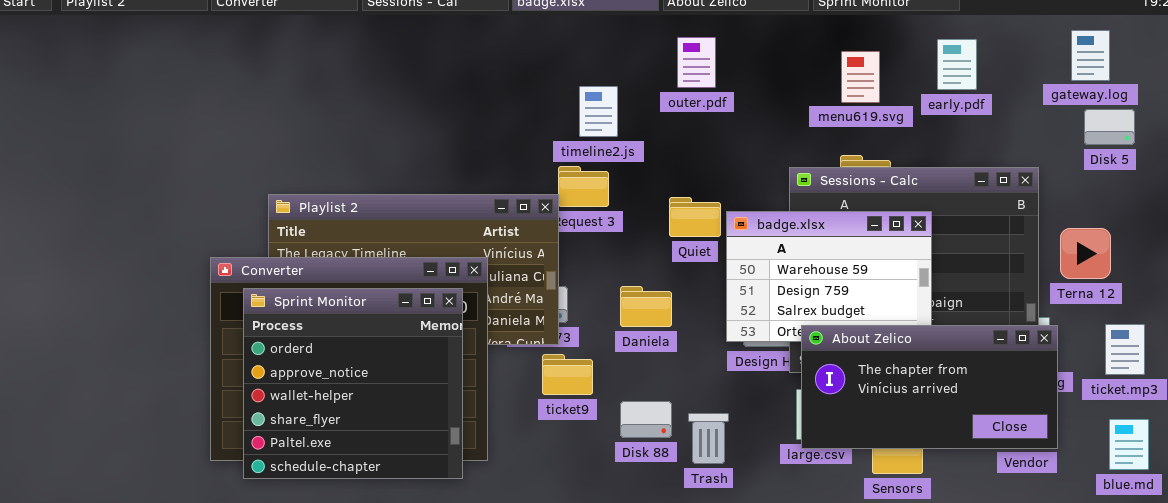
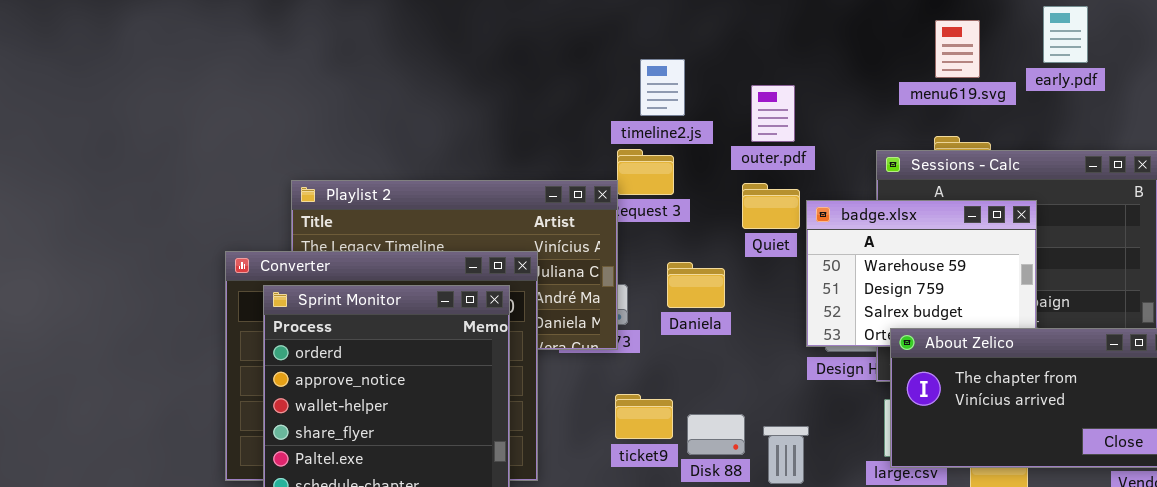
outer.pdf: [677,37,716,88] -> [751,85,795,142], moved
Daniela: [620,286,672,327] -> [667,262,725,308], moved
ticket9: [542,354,593,395] -> [615,394,673,439], moved

